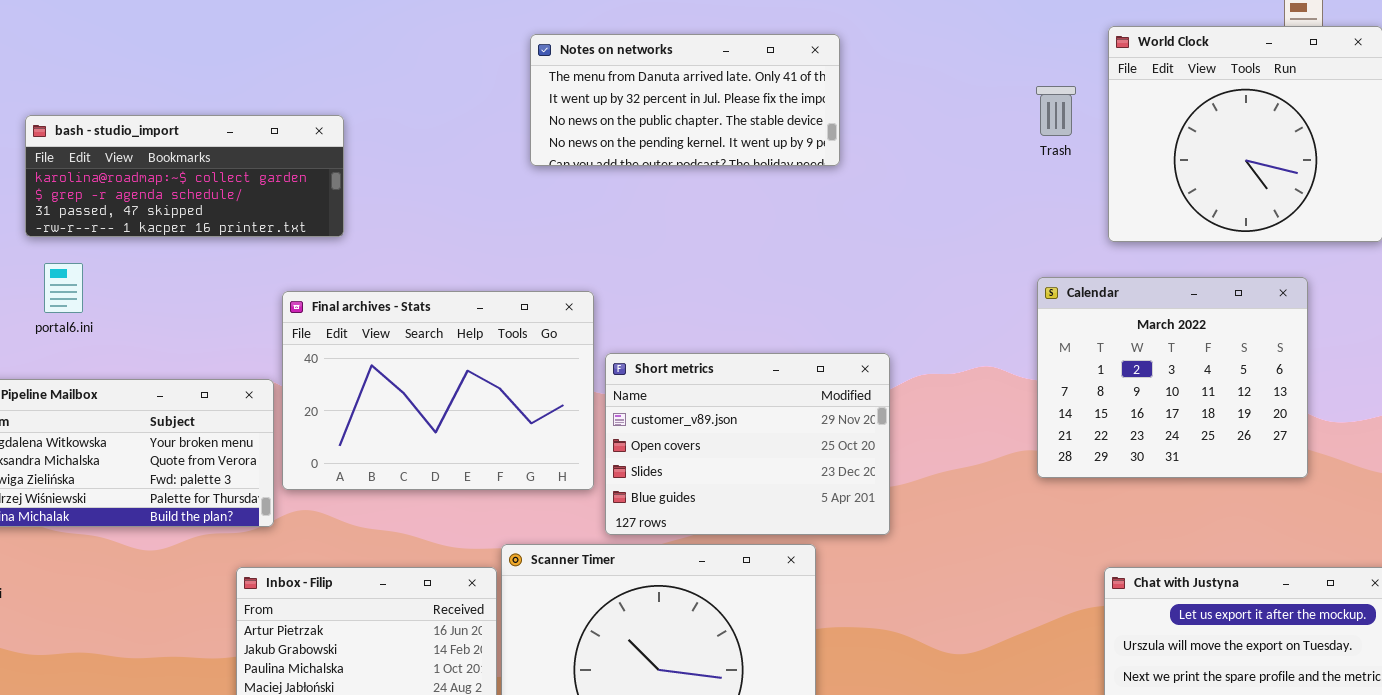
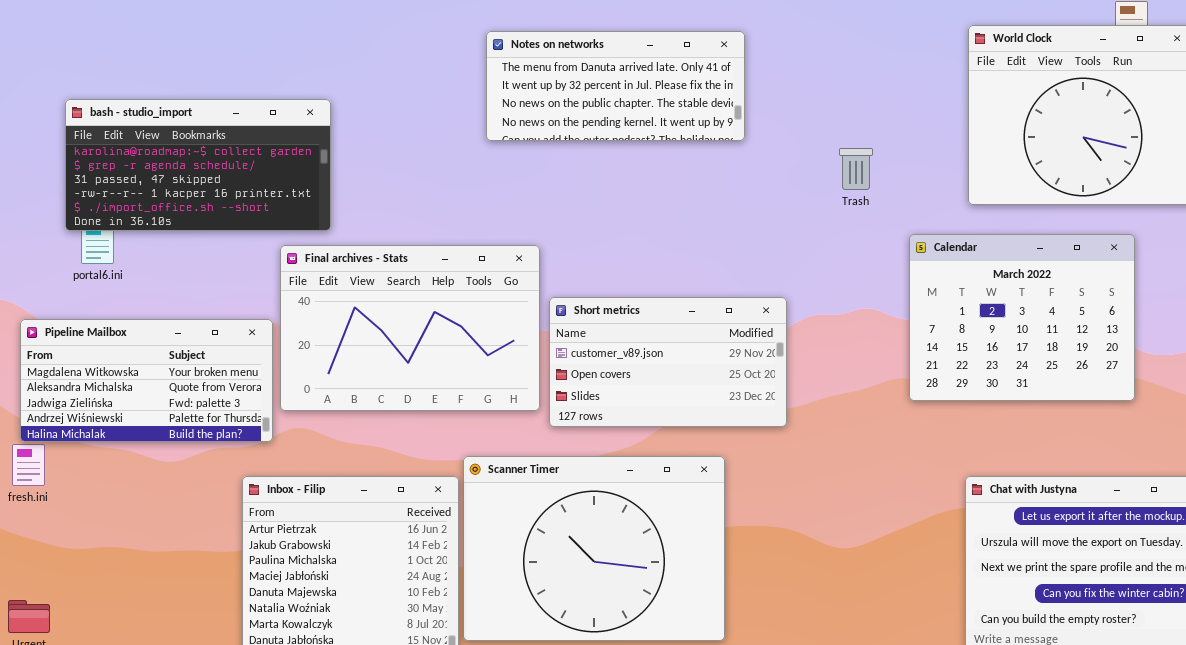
Trash: [1036,86,1076,136] -> [839,148,873,190], moved
bash - studio_import: [25,115,344,237] -> [65,99,331,231], resized
Short metrics: [605,353,890,535] -> [549,297,787,427], resized

